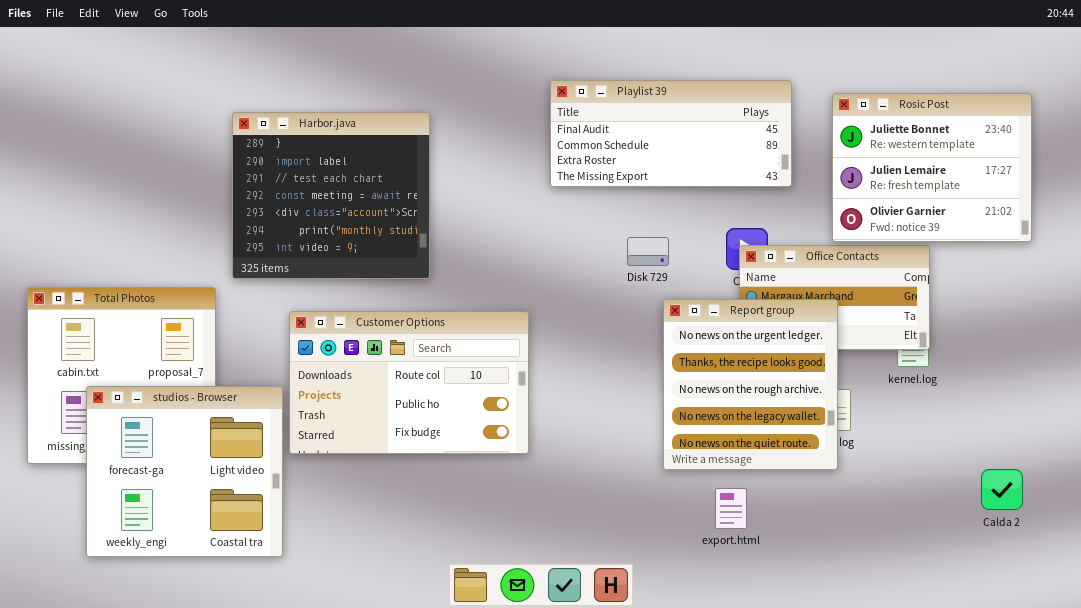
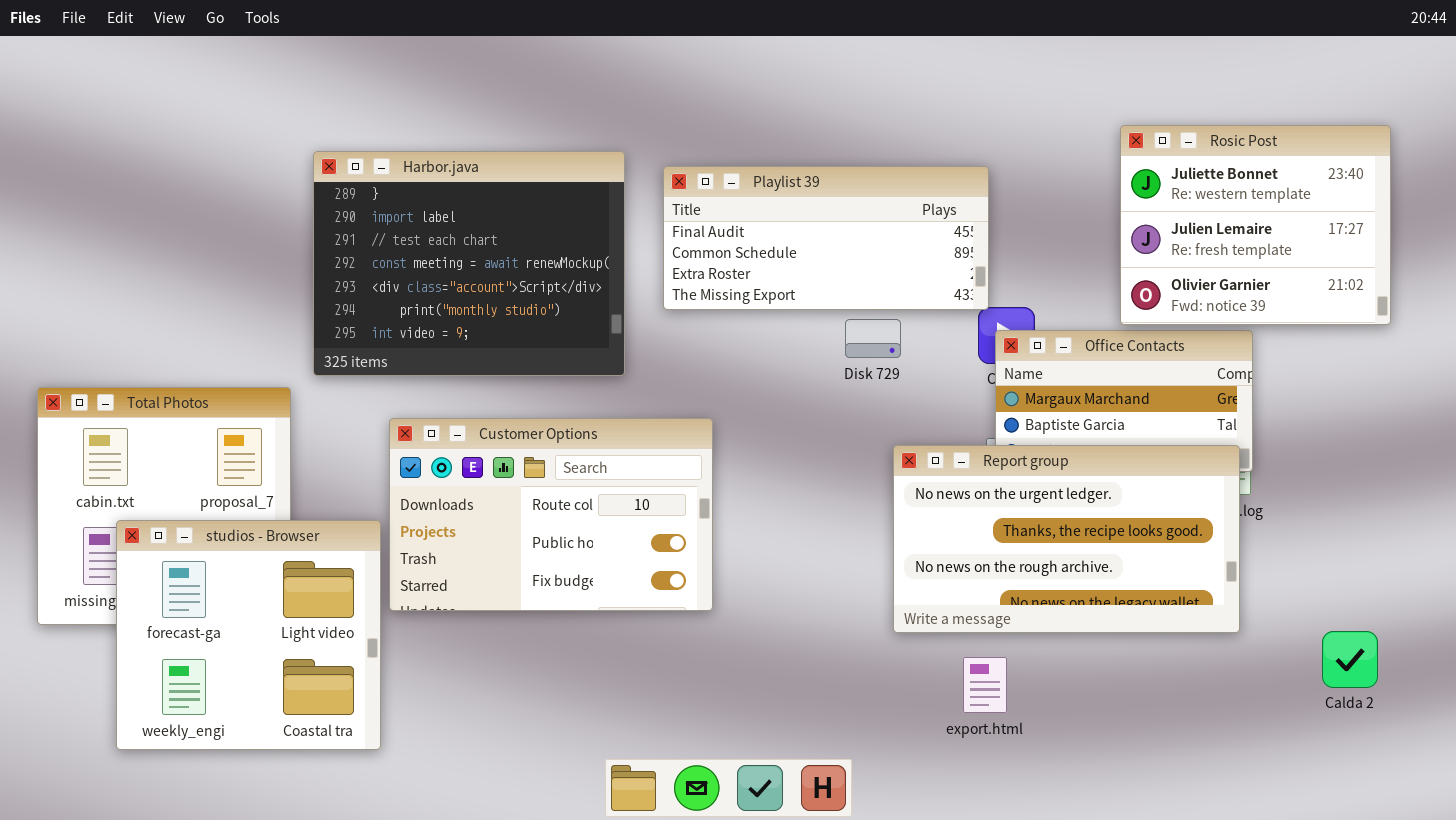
Playlist 39: [550,80,792,187] -> [663,166,989,310], moved
Harbor.java: [232,112,430,279] -> [313,151,625,376], resized
Report group: [663,299,838,470] -> [893,445,1240,633], resized

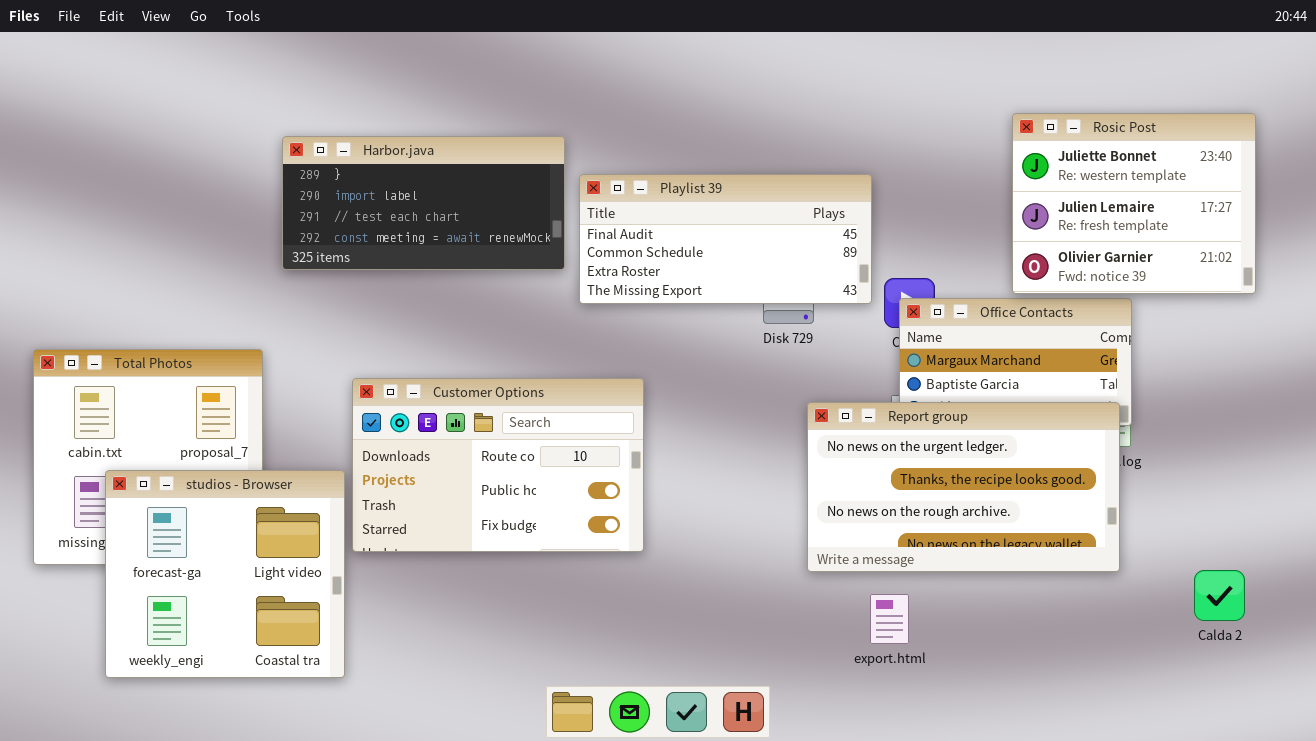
Harbor.java: [313,151,625,376] -> [282,136,565,270], resized
Playlist 39: [663,166,989,310] -> [579,174,872,304], moved

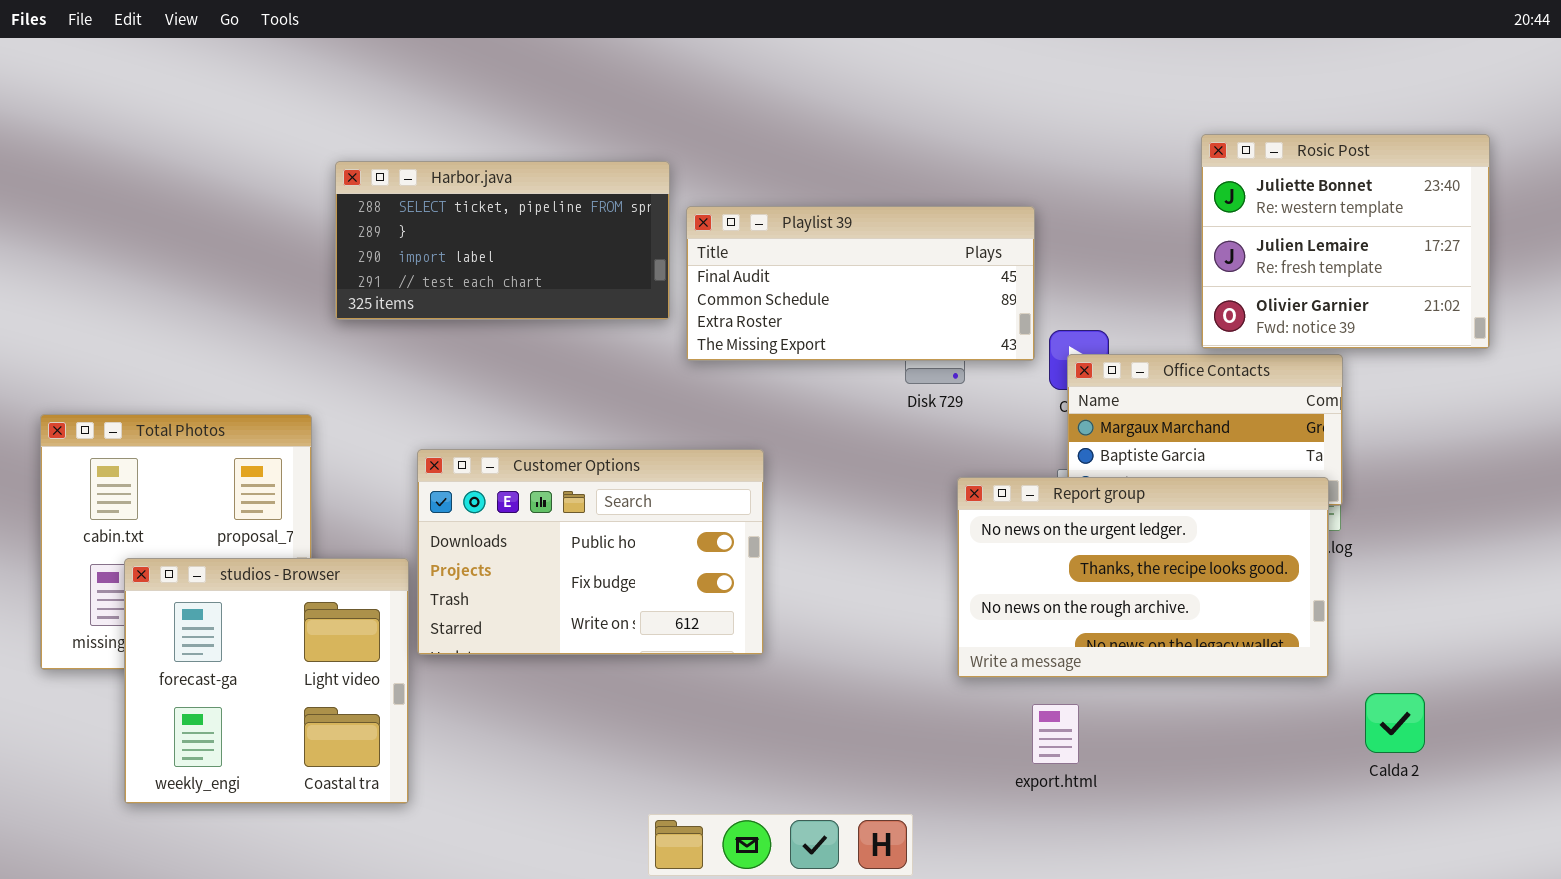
Harbor.java: [282,136,565,270] -> [335,161,670,320], scrolled up 1 row
Customer Options: [352,378,644,552] -> [417,449,764,655], scrolled down 1 row
Calda 2: [1194,570,1245,621] -> [1365,693,1425,753], moved

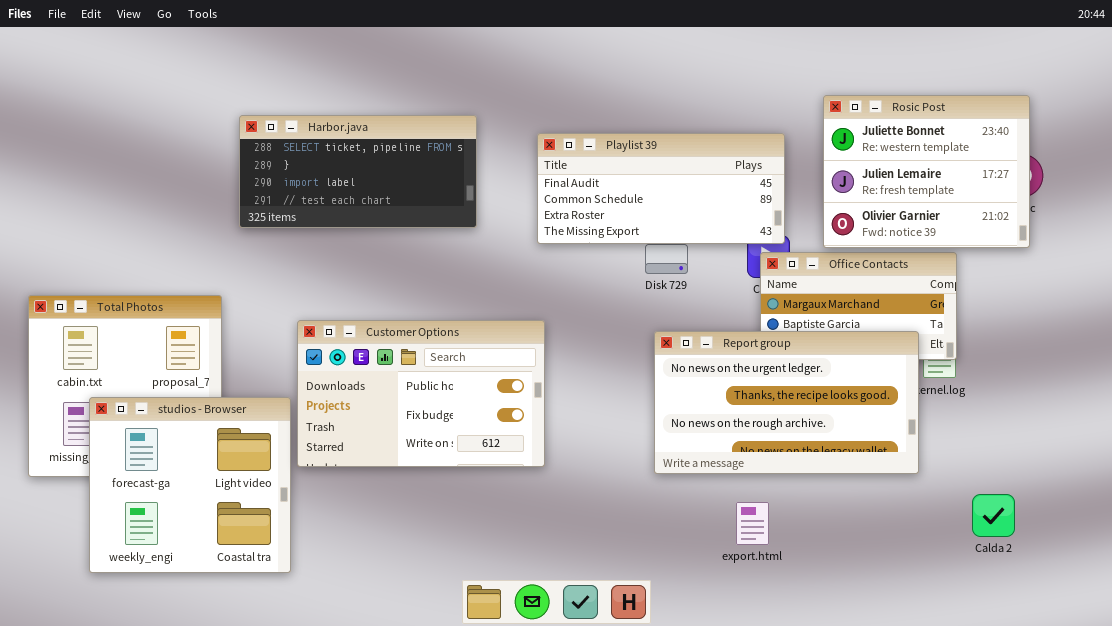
Rosic Post: [1201,134,1490,349] -> [823,95,1030,248], moved
Playlist 39: [686,206,1035,361] -> [537,133,785,244], moved
Report group: [957,477,1329,678] -> [654,331,919,474], moved

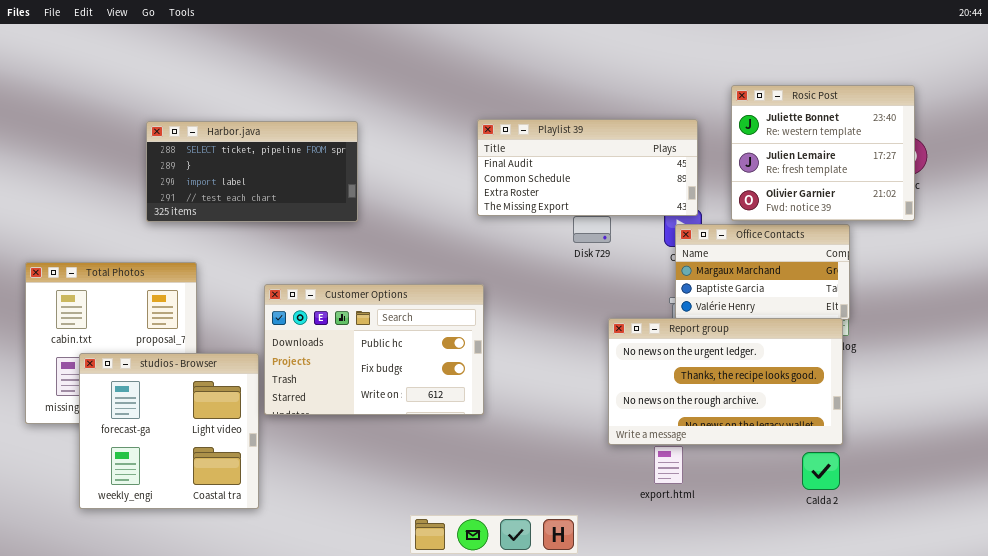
Harbor.java: [239,115,477,228] -> [146,121,358,222], moved
Report group: [654,331,919,474] -> [608,318,843,445], moved
Calda 2: [972,494,1015,537] -> [802,452,840,490], moved

